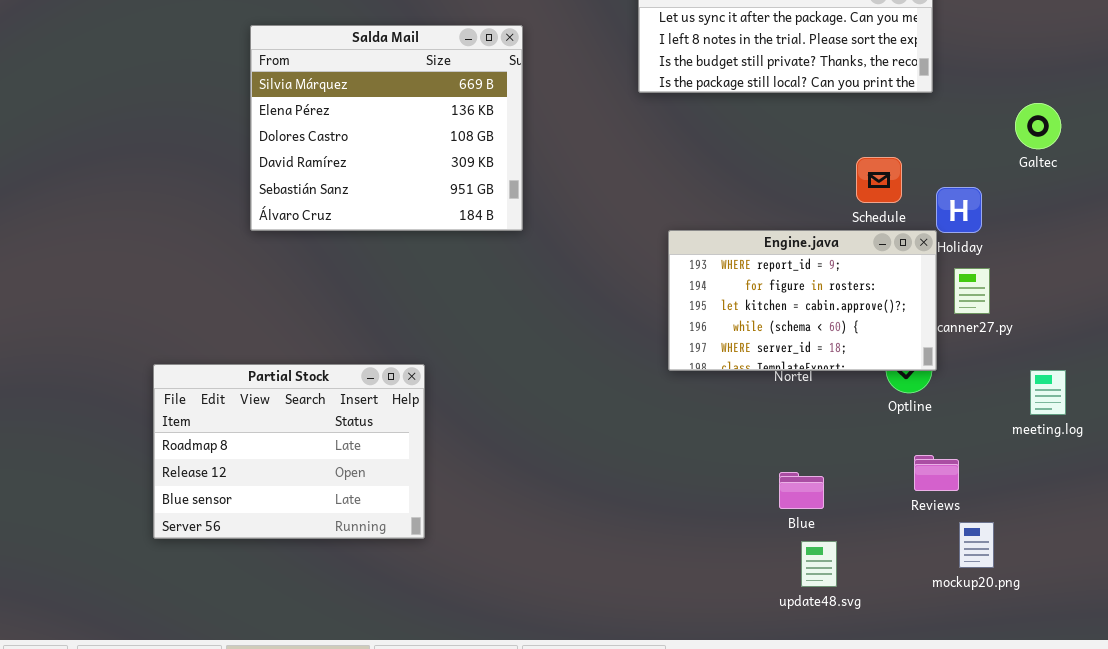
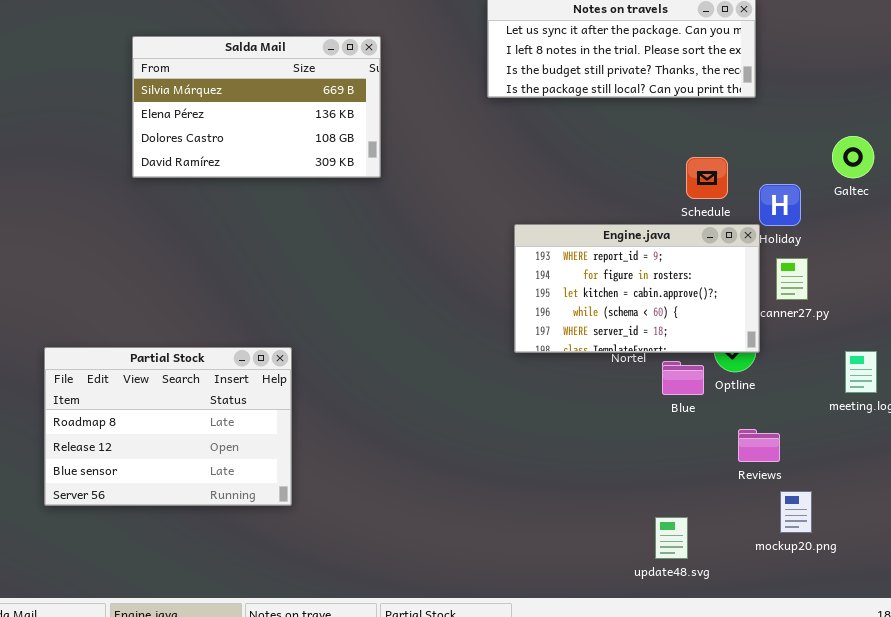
Salda Mail: [250,25,523,231] -> [132,36,381,178], resized
Galtec: [1015,103,1061,149] -> [832,136,874,178], moved
Blue: [779,472,824,509] -> [662,361,704,395], moved
update48.svg: [801,541,837,587] -> [655,517,688,559], moved

